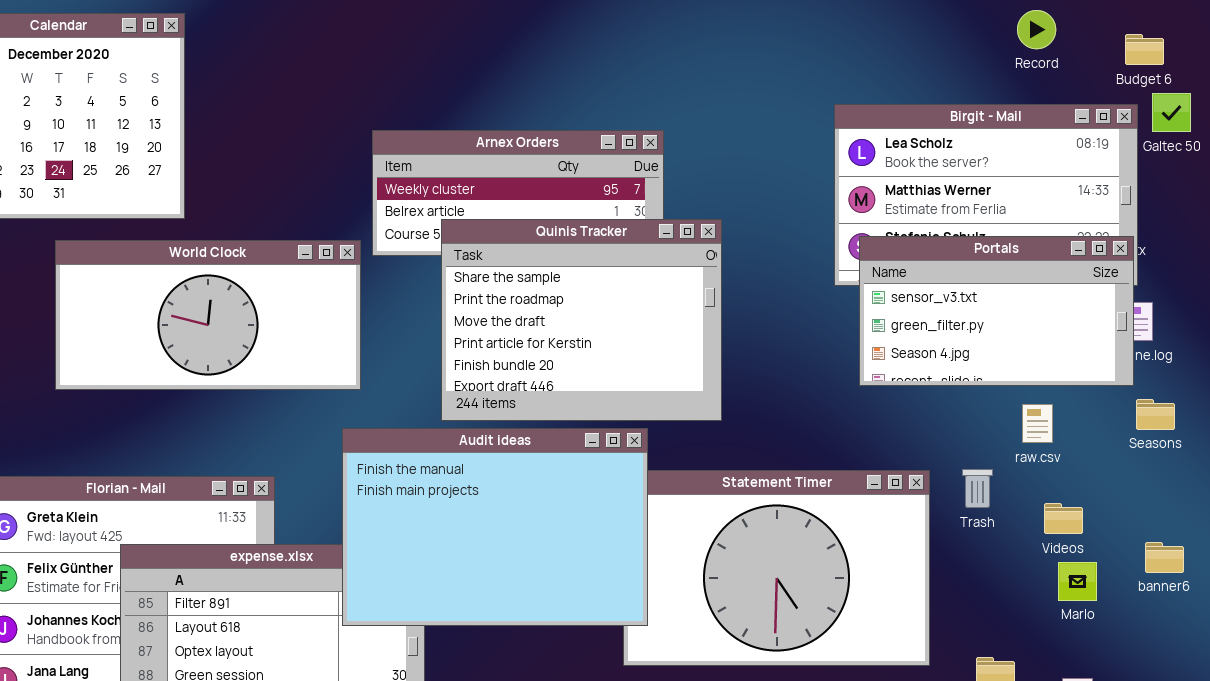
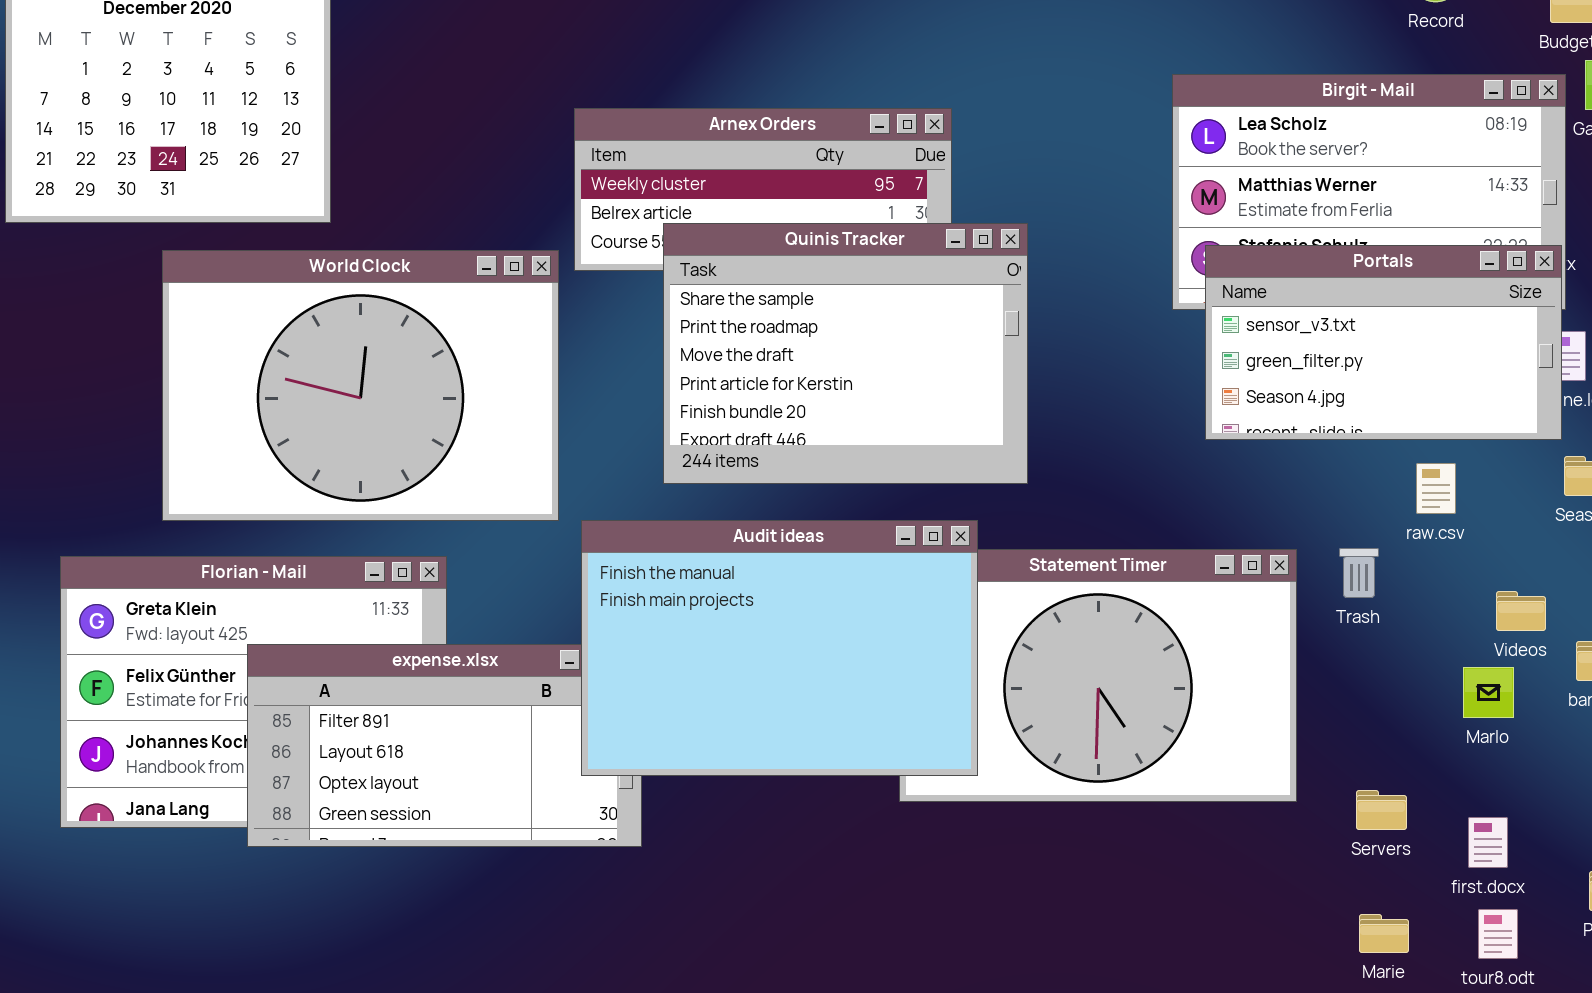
World Clock: [55,240,361,390] -> [162,250,559,521], resized
Audit ideas: [342,428,648,626] -> [581,520,978,776], moved
Videos: [1044,503,1083,534] -> [1496,591,1546,631], moved

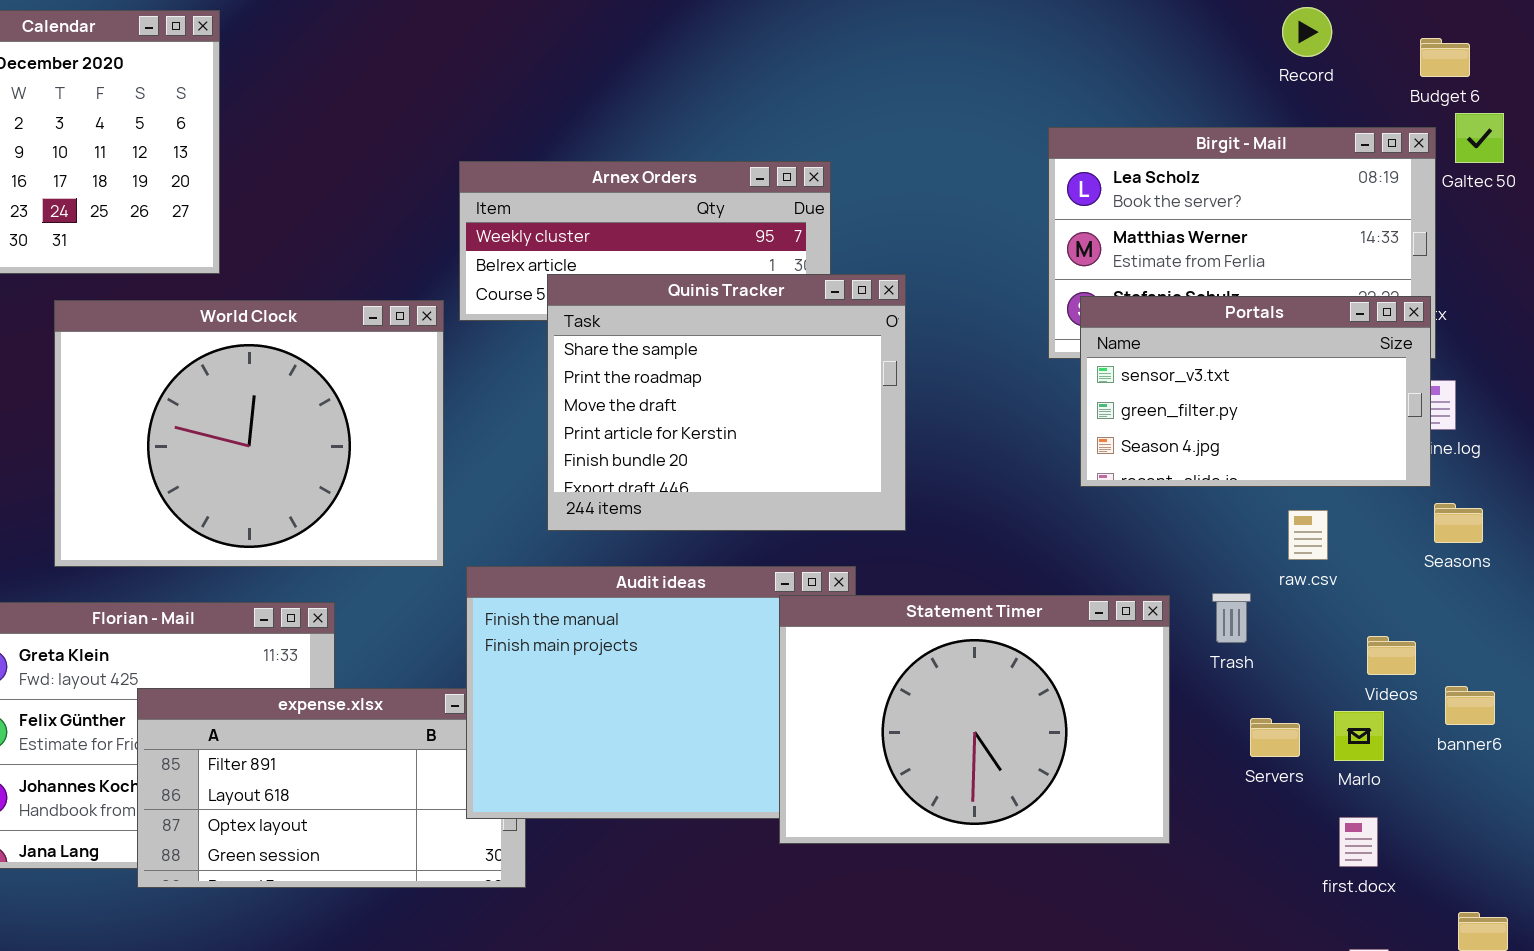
Statement Timer: [899,549,1297,802] -> [779,595,1170,844], raised
Servers: [1356,790,1407,830] -> [1250,718,1300,757], moved
first.docx: [1468,817,1508,868] -> [1339,817,1378,867], moved

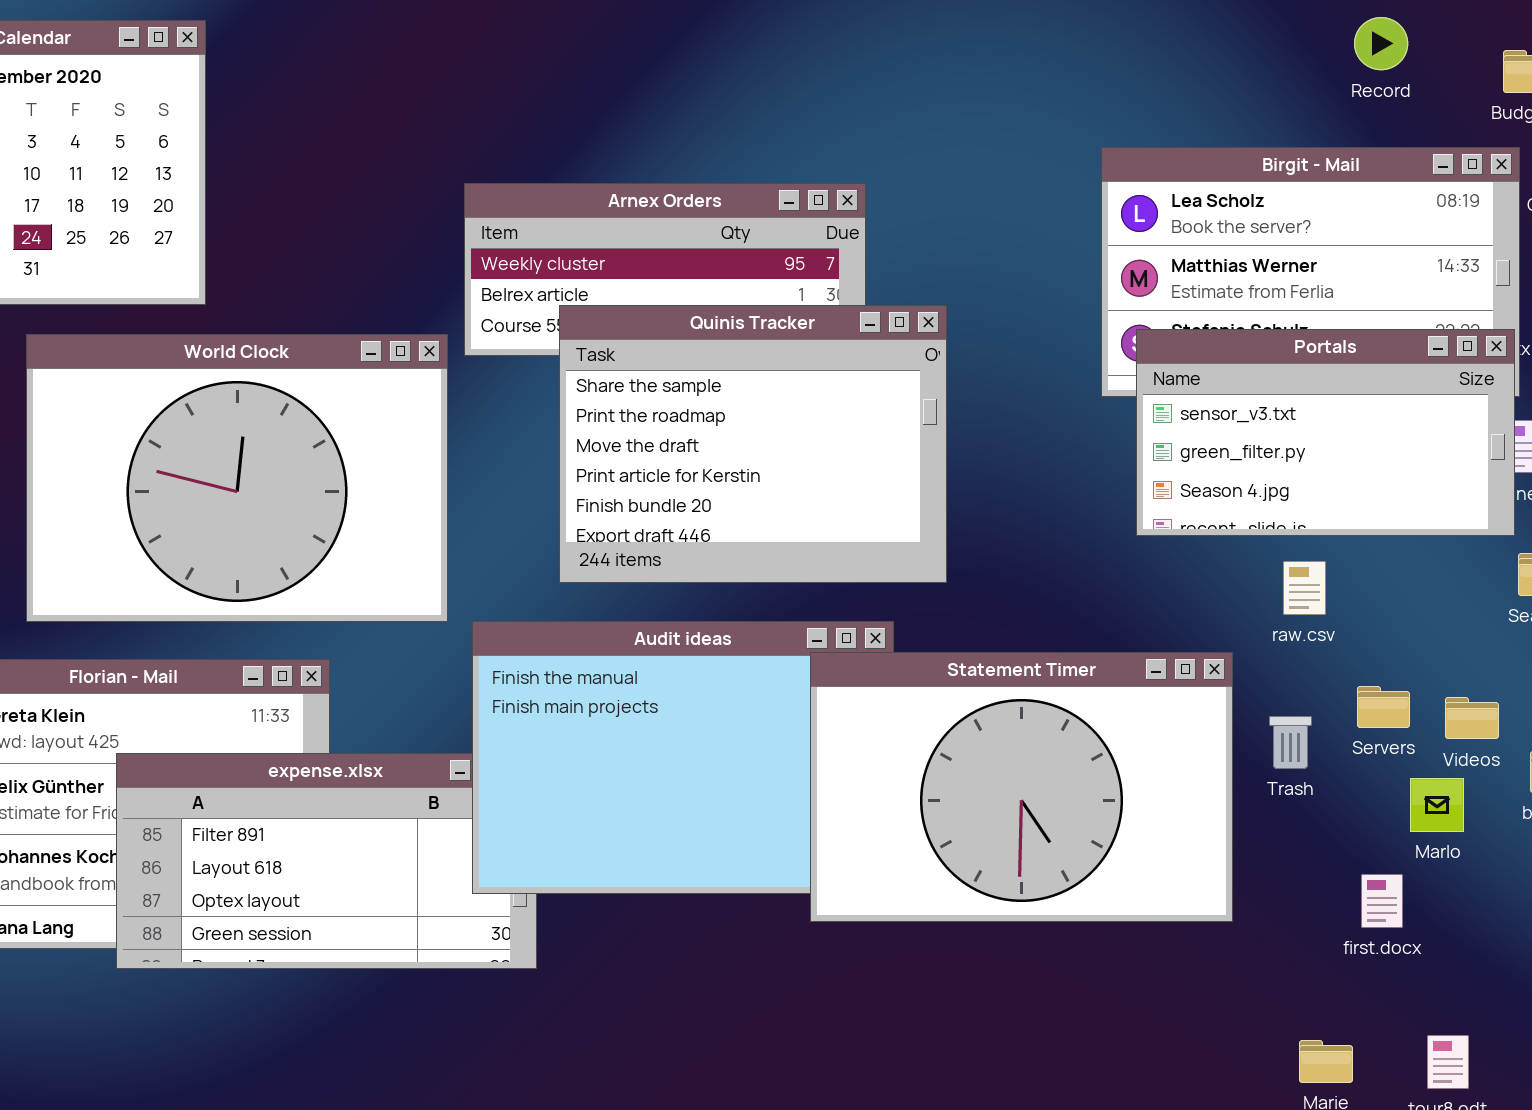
raw.csv: [1288,510,1328,560] -> [1283,561,1326,615], moved
Trash: [1212,593,1251,643] -> [1269,716,1312,769], moved
Servers: [1250,718,1300,757] -> [1357,686,1410,728], moved
first.docx: [1339,817,1378,867] -> [1361,874,1403,928], moved

